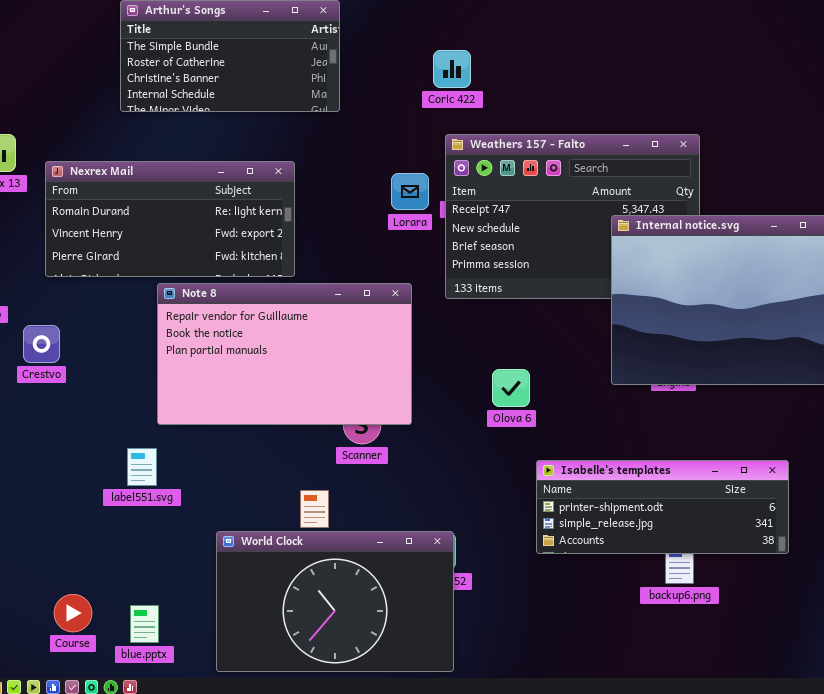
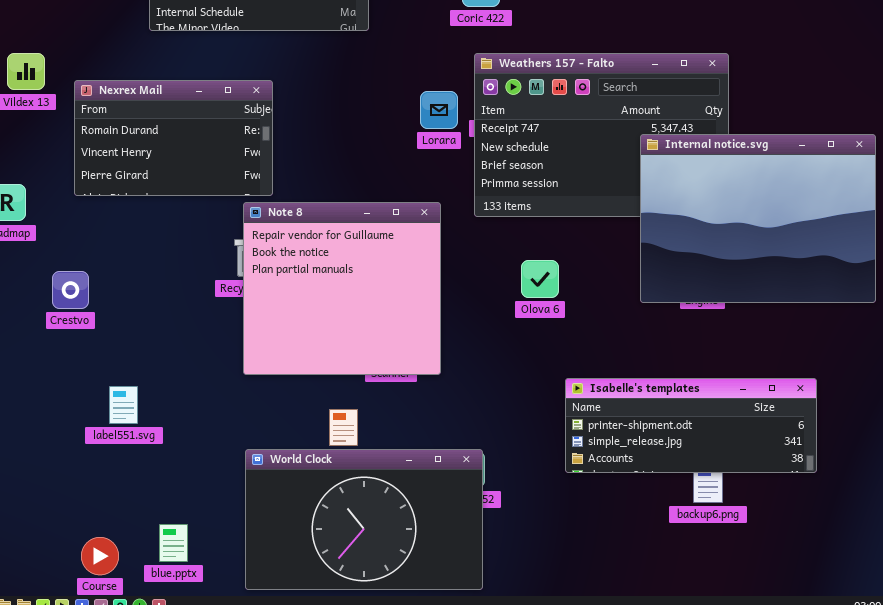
Nexrex Mail: [45,161,295,277] -> [74,80,273,196], resized
Note 8: [157,283,412,425] -> [243,202,441,375], resized
Crestvo: [23,325,60,363] -> [52,271,89,309], moved
Olova 6: [492,369,530,407] -> [521,260,559,298], moved
label551.svg: [127,448,157,486] -> [109,386,138,424], moved
Course: [54,594,92,632] -> [81,537,119,575], moved

